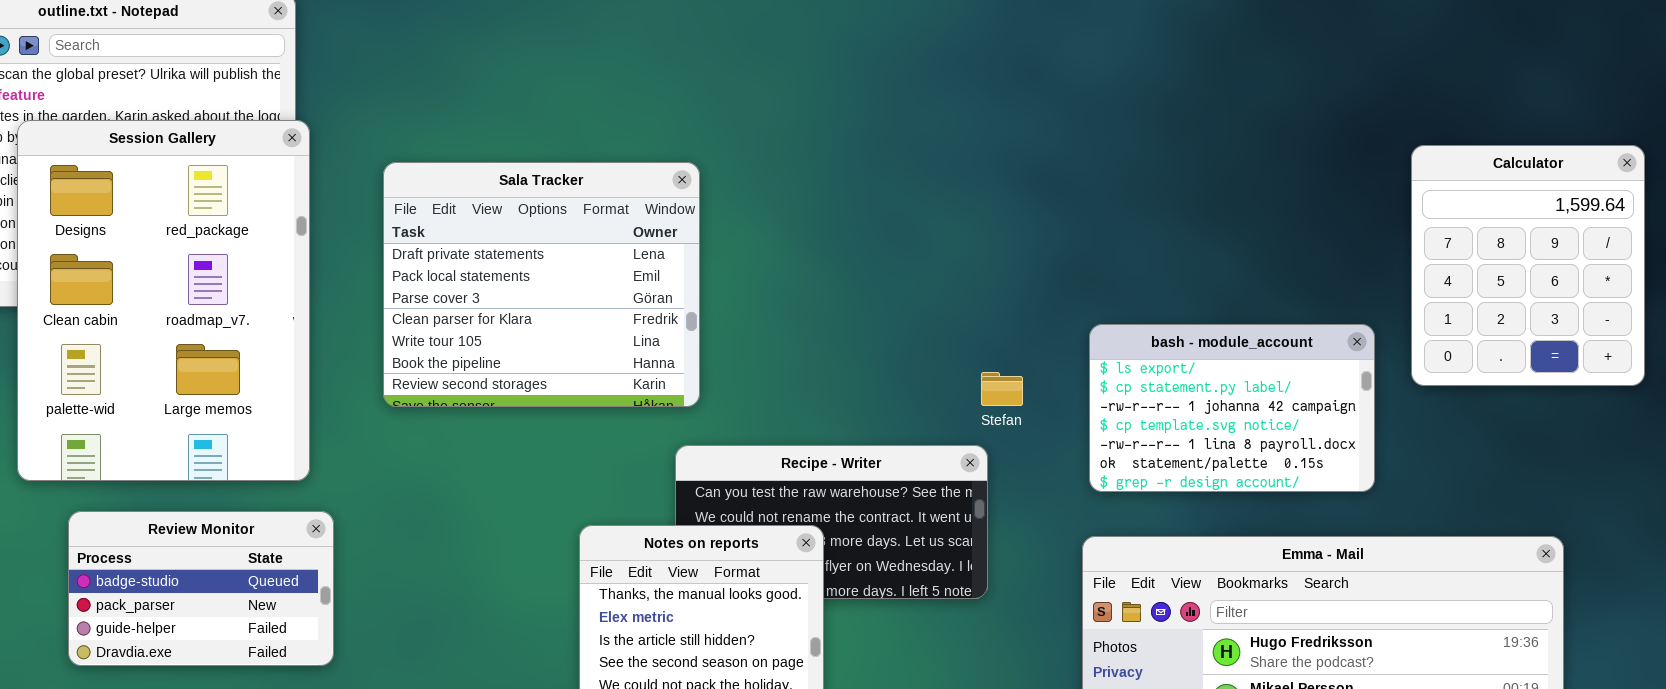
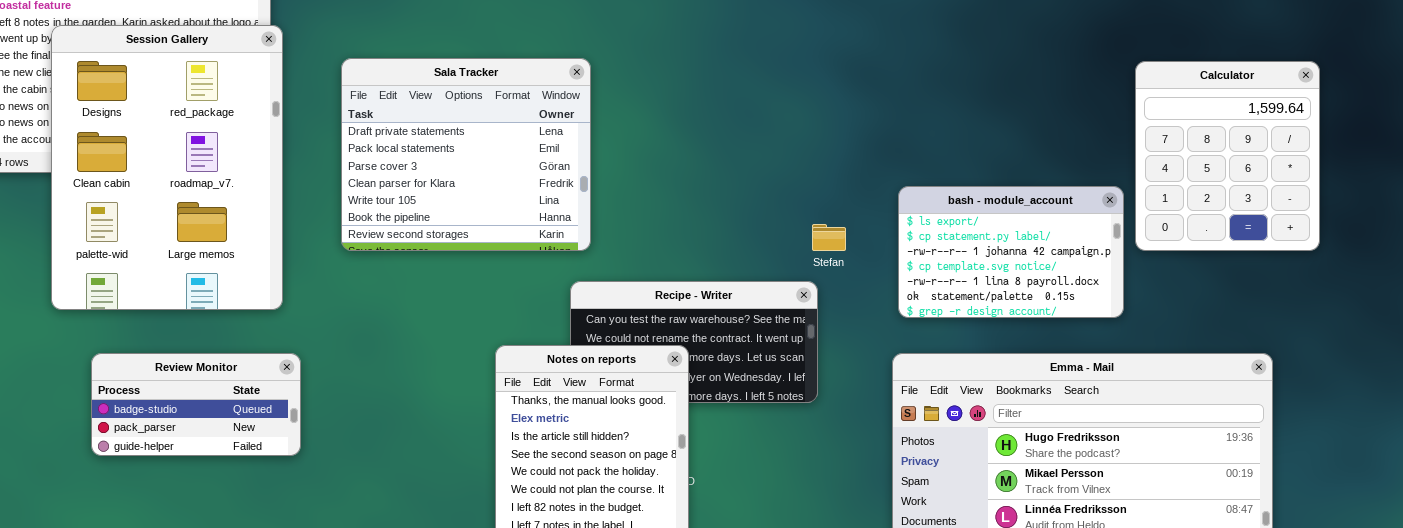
Calculator: [1411,145,1645,386] -> [1135,61,1320,251], moved
Review Monitor: [68,511,334,666] -> [91,353,301,456], resized

